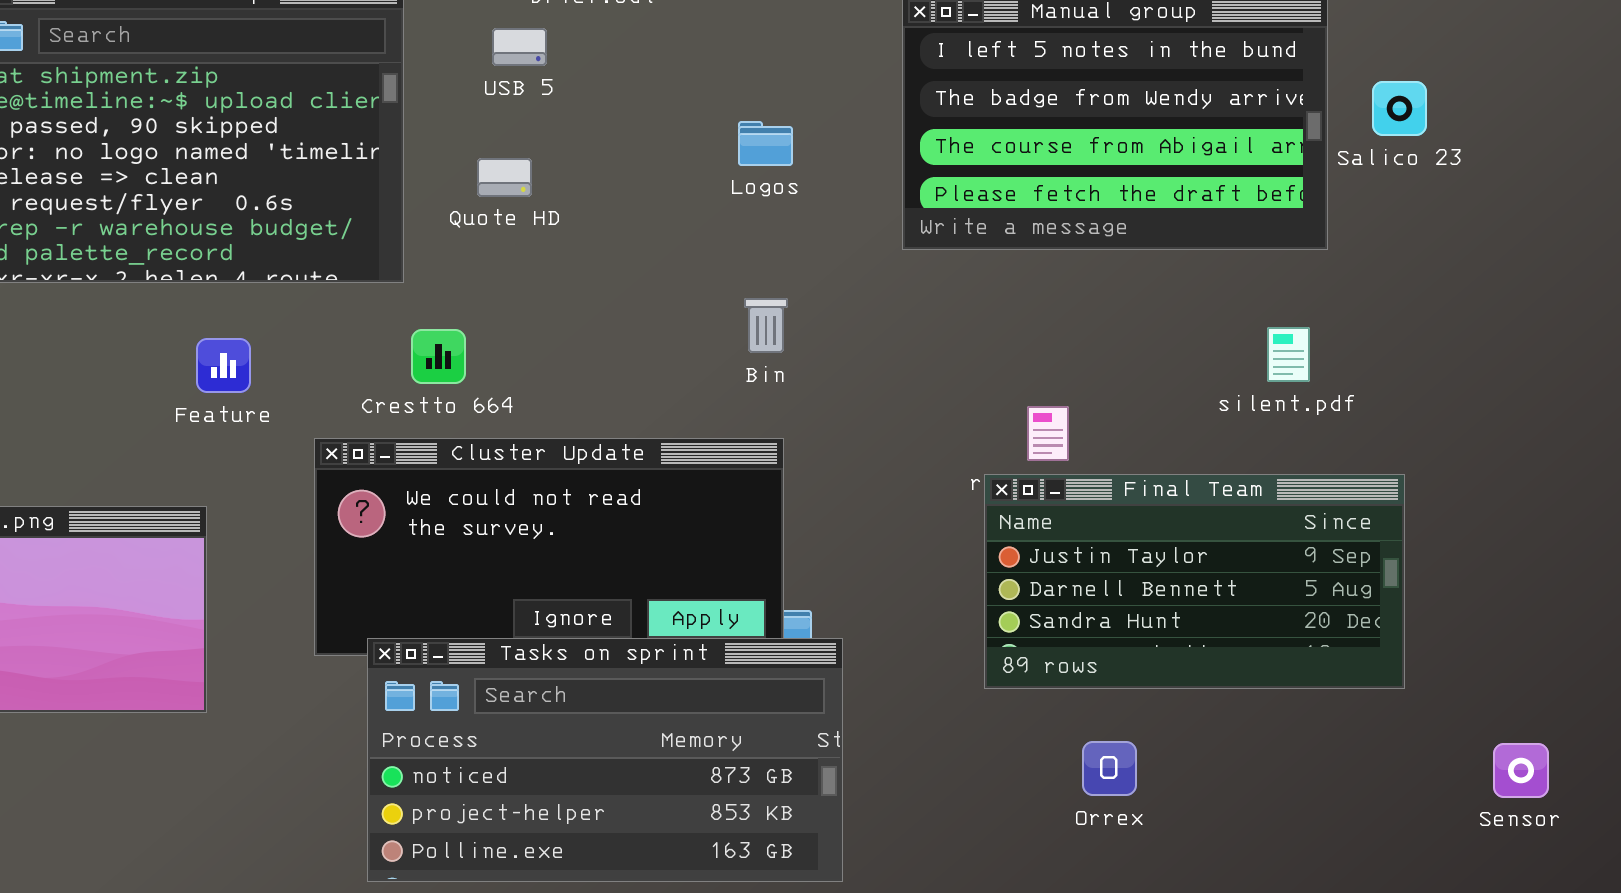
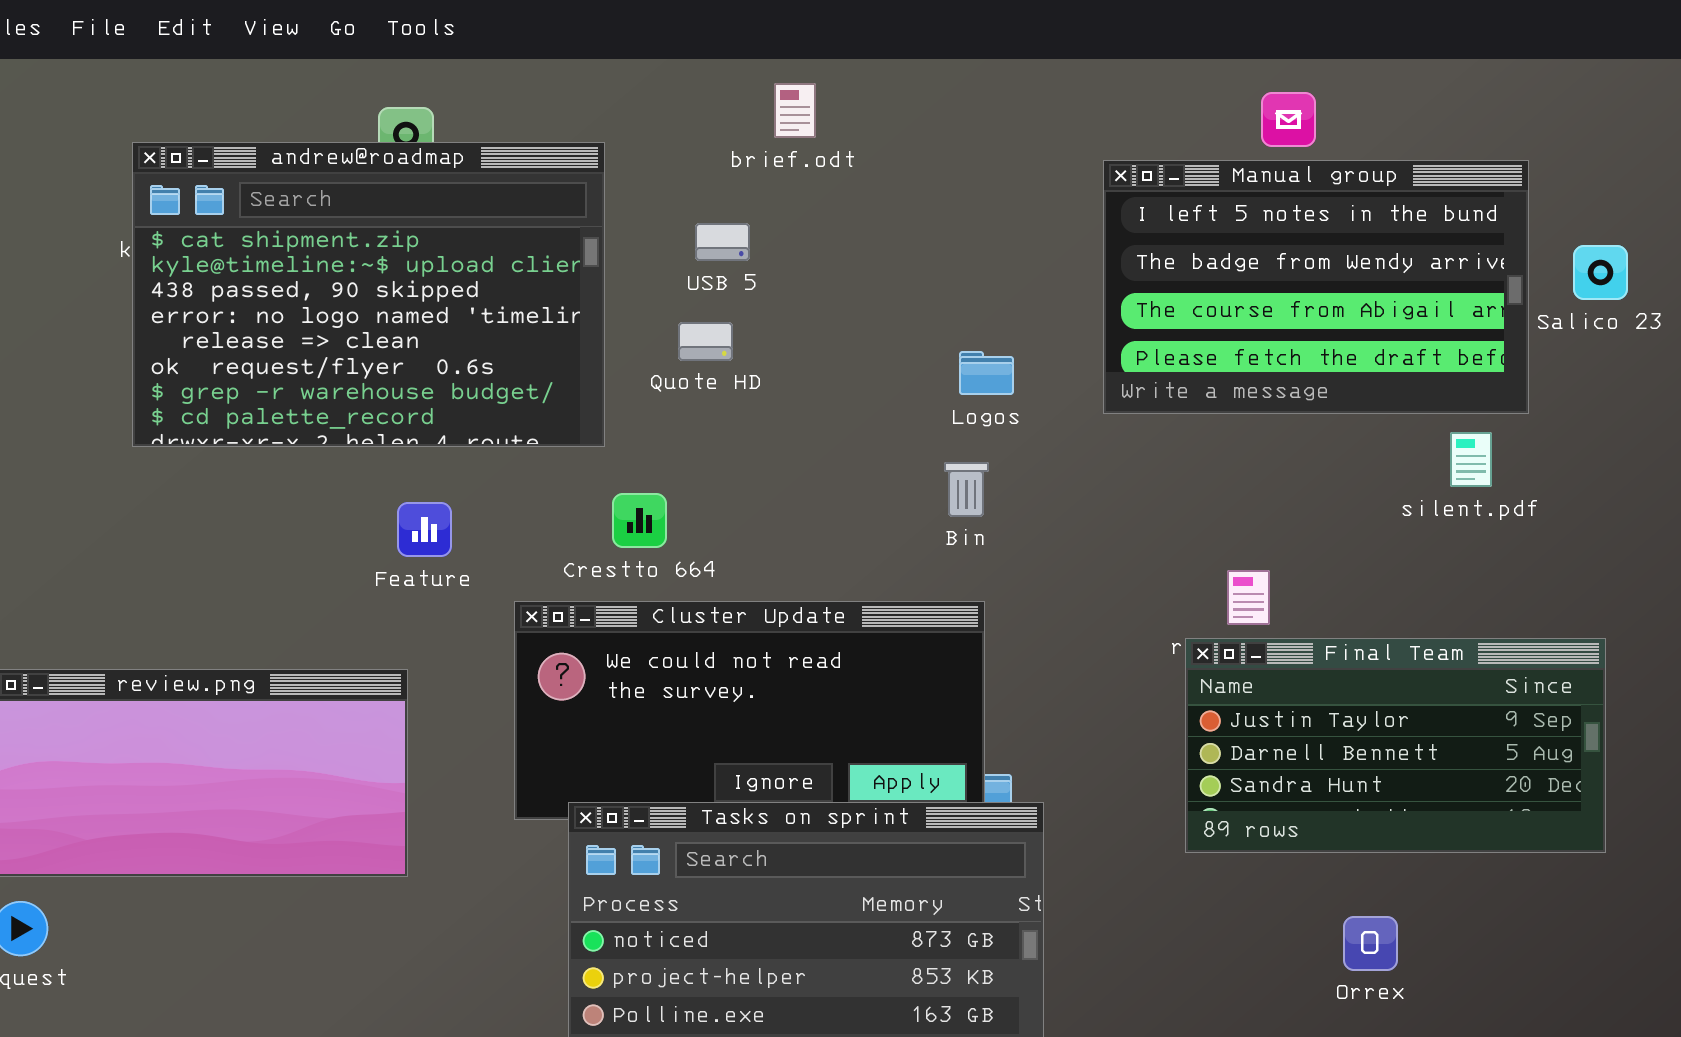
USB 5: [492,28,547,66] -> [695,223,750,261], moved
Logos: [738,121,793,166] -> [959,351,1014,395], moved
silent.pdf: [1267,327,1310,382] -> [1450,432,1492,487], moved
Orrex: [1082,741,1137,796] -> [1343,916,1398,971], moved

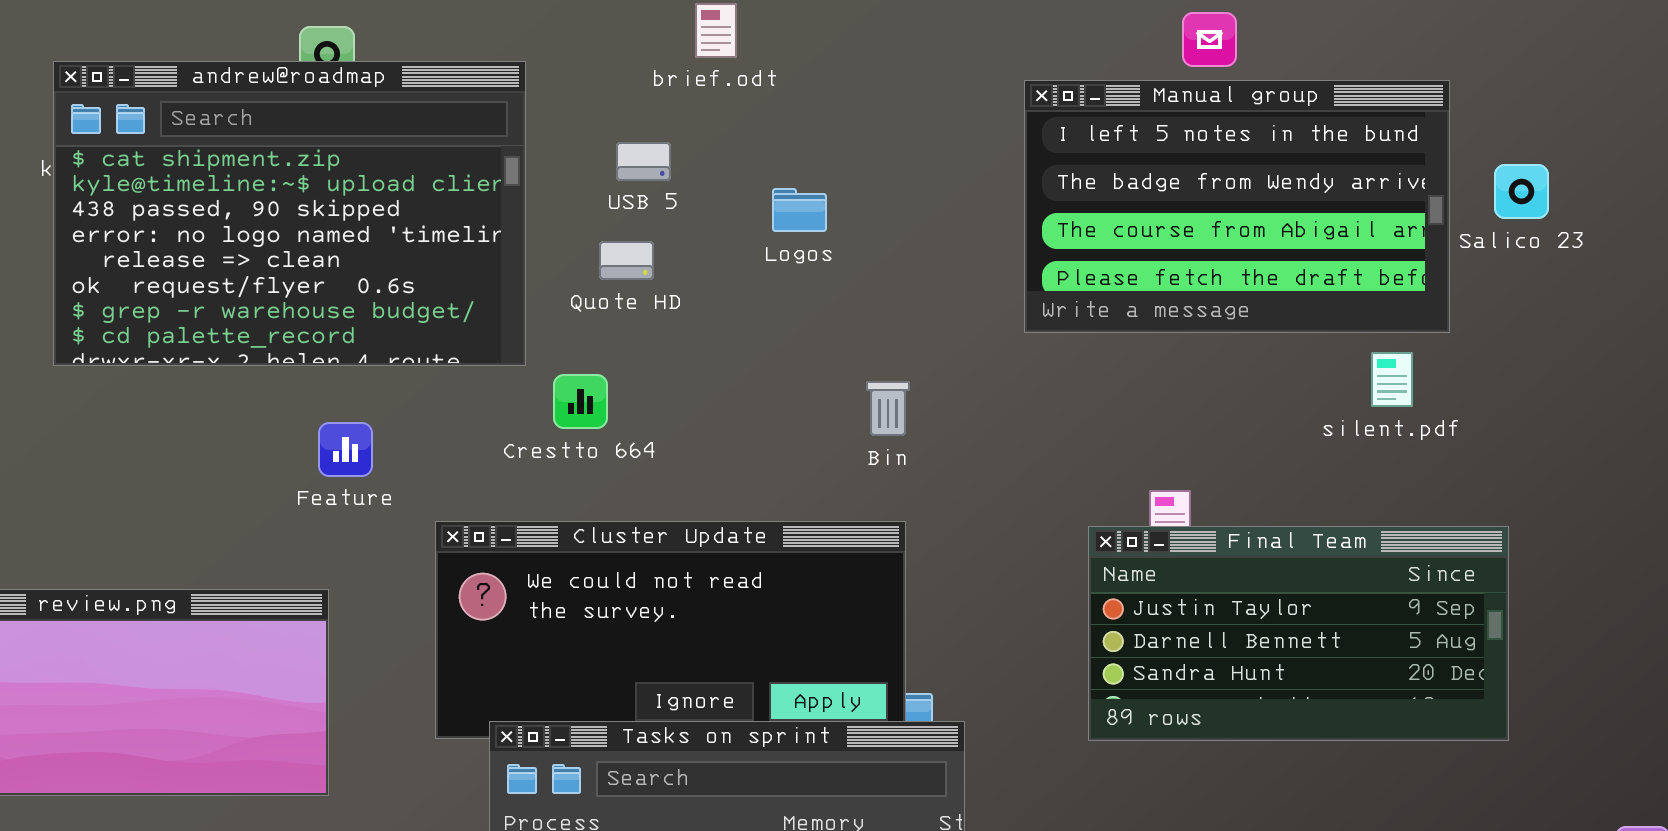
Logos: [959,351,1014,395] -> [772,188,827,232], moved
Crestto 664: [612,493,667,548] -> [553,374,608,429], moved
Final Team: [1185,638,1606,853] -> [1088,526,1509,741], moved

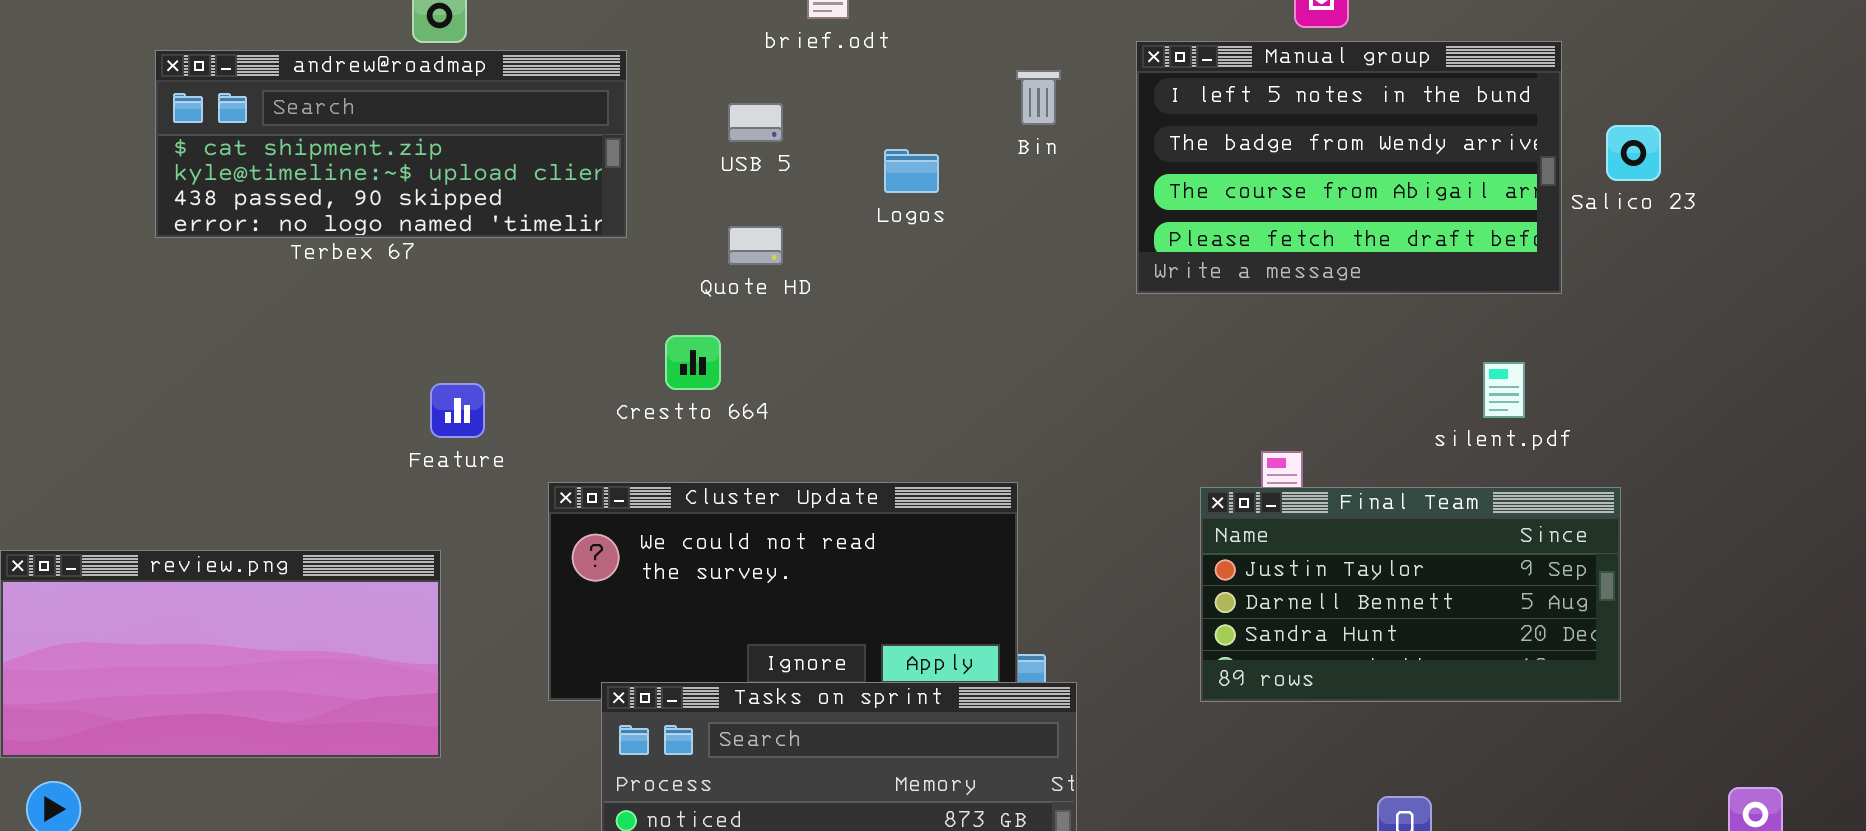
andrew@roadmap: [53,61,526,366] -> [155,50,627,238], moved, resized
Quote HD: [599,241,654,280] -> [728,226,783,265], moved
silent.pdf: [1371,352,1413,407] -> [1483,362,1525,418], moved
Bin: [866,381,910,436] -> [1016,70,1061,125], moved

